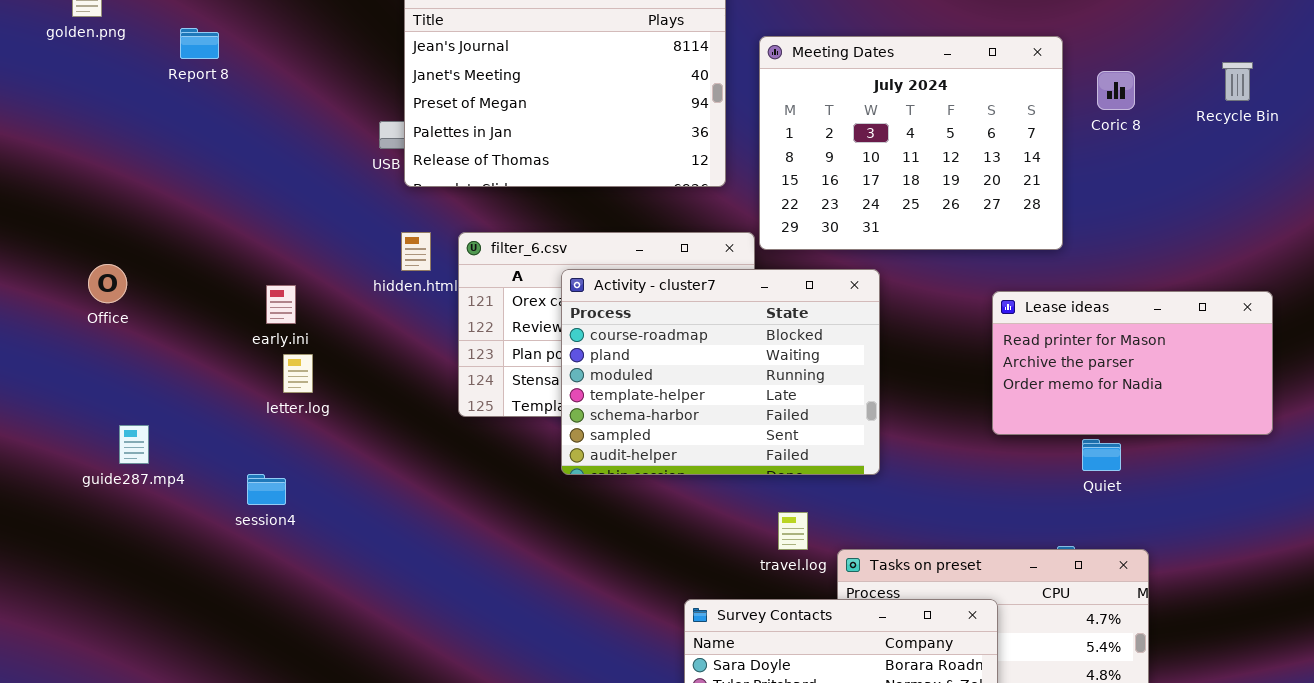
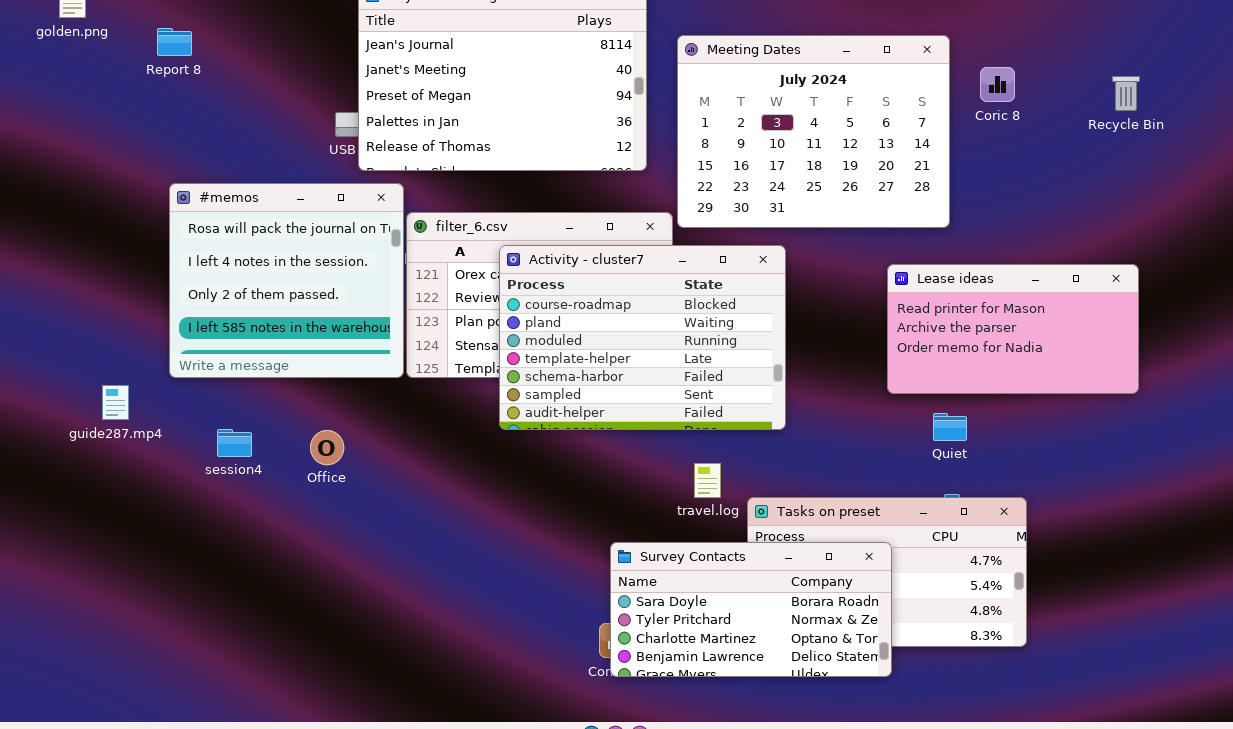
Recycle Bin: [1222,62,1253,101] -> [1112,76,1140,111], moved
#memos: none -> [169,183,404,378], opened
Office: [88,264,127,303] -> [310,430,344,465], moved
Quiet: [1082,439,1121,471] -> [933,413,967,441], moved

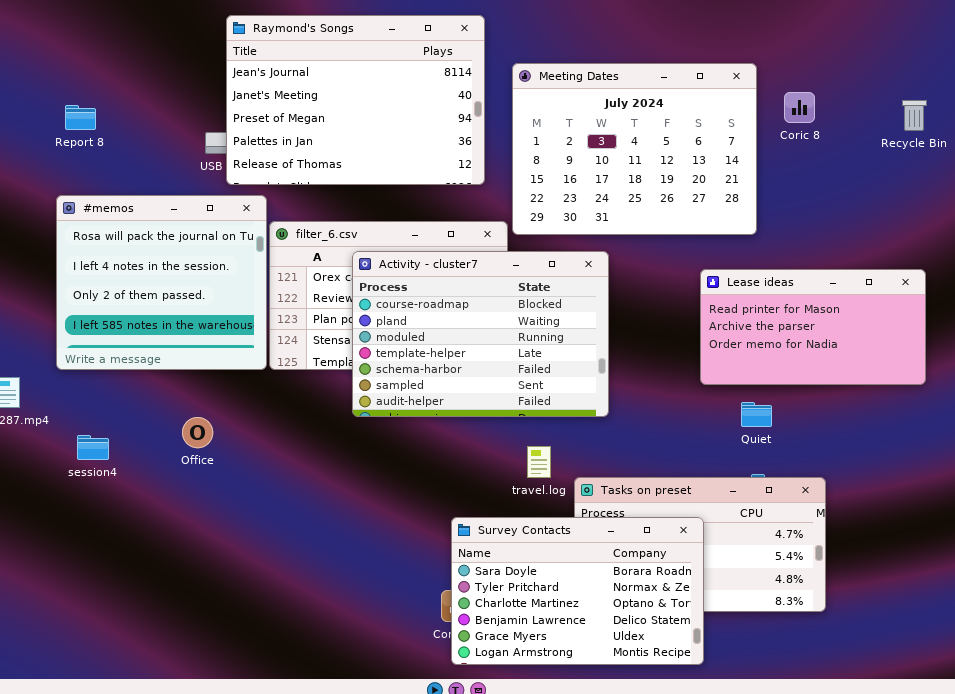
Report 8: [157,28,192,56] -> [65,105,96,130], moved
session4: [217,429,252,457] -> [77,435,109,460], moved
Survey Contacts: [610,542,892,677] -> [451,517,704,665], resized

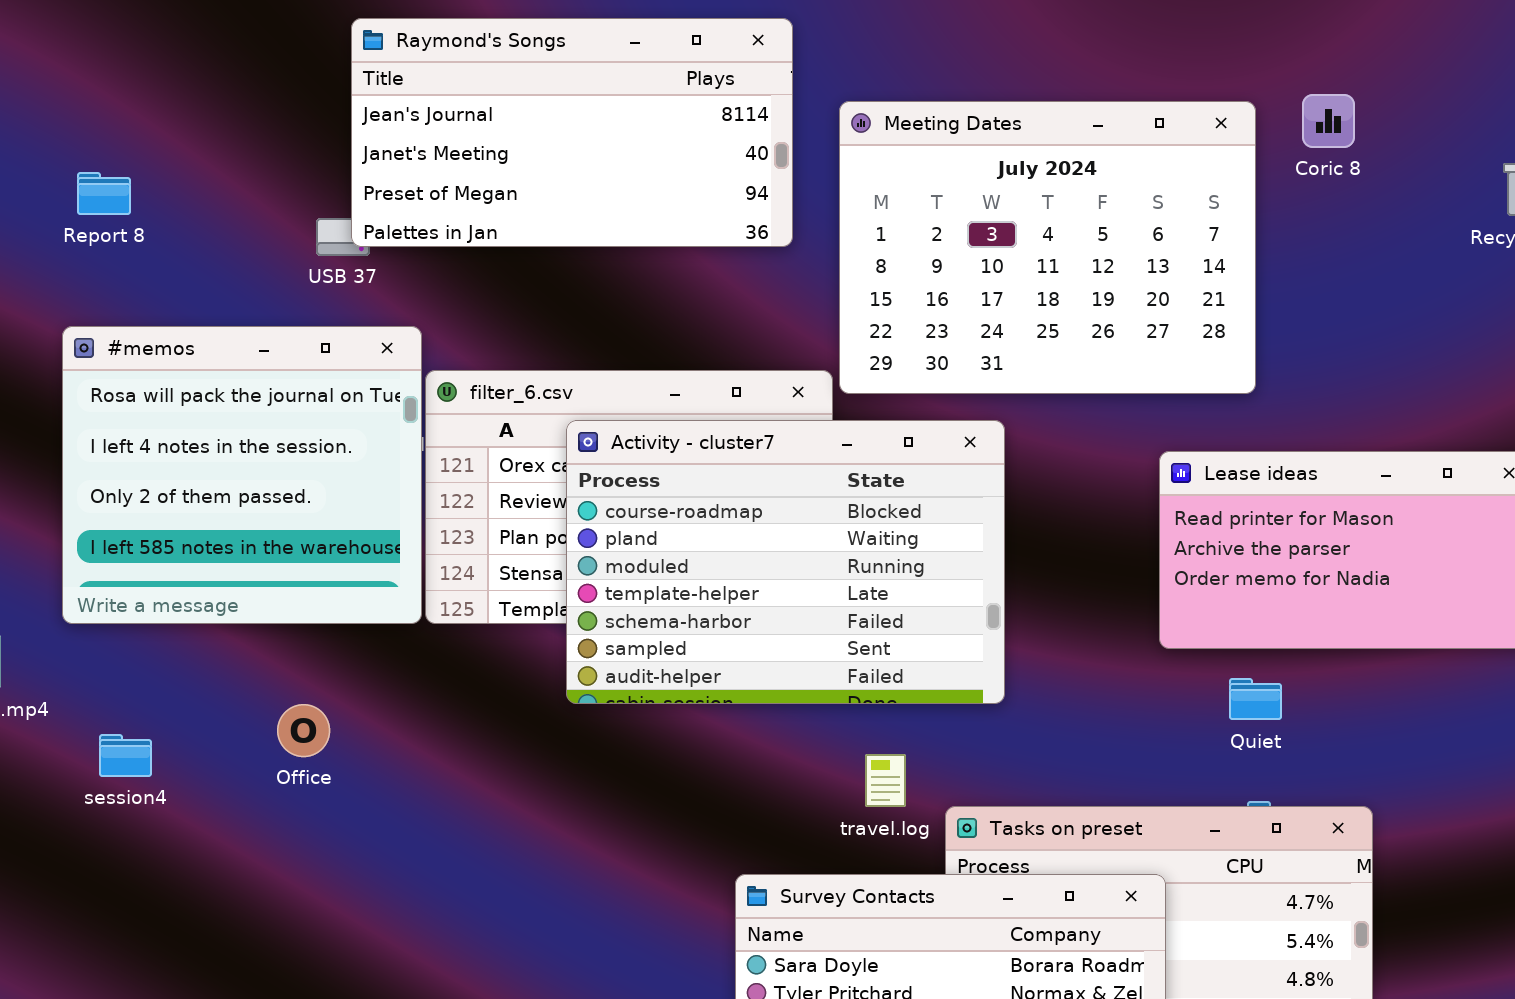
Raymond's Songs: [226,15,485,185] -> [351,18,793,247], resized
Coric 8: [784,92,815,123] -> [1302,94,1355,148], moved

